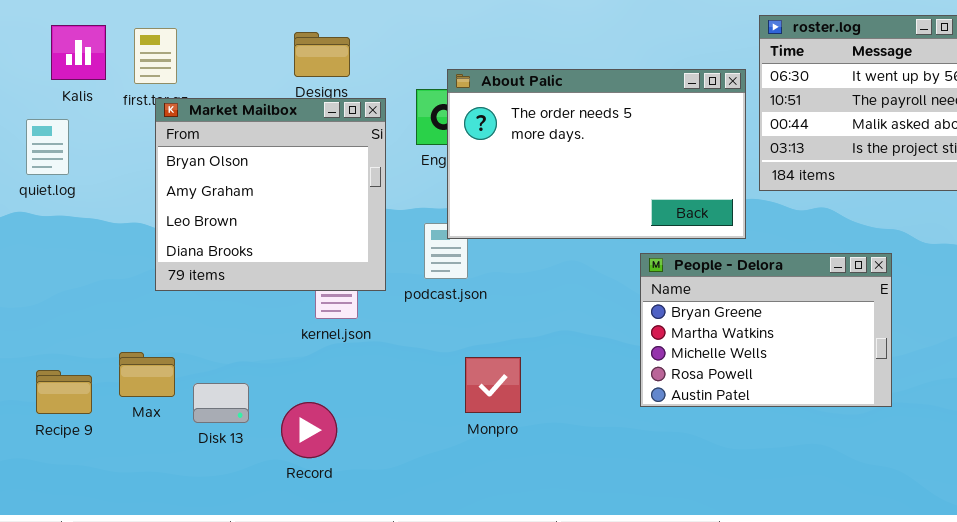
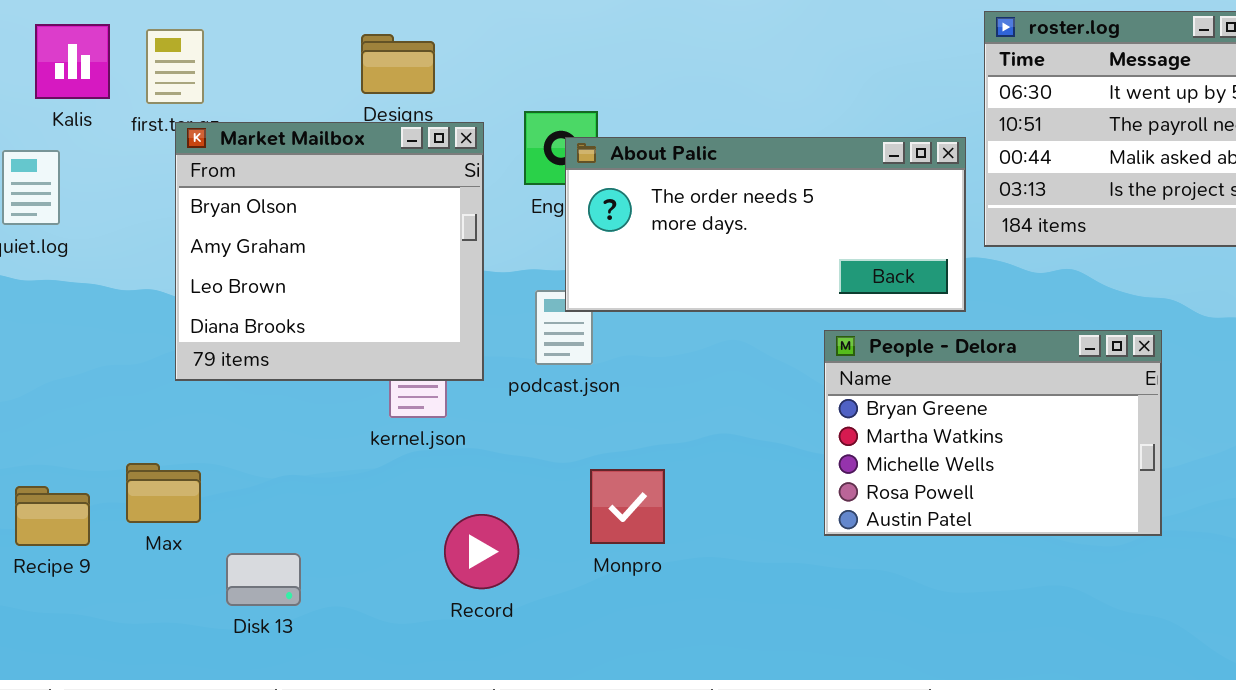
About Palic: [447,69,746,239] -> [565,137,966,312], resized
Disk 13: [193,383,249,423] -> [226,553,301,606], moved
Record: [281,402,337,458] -> [444,514,519,589], moved

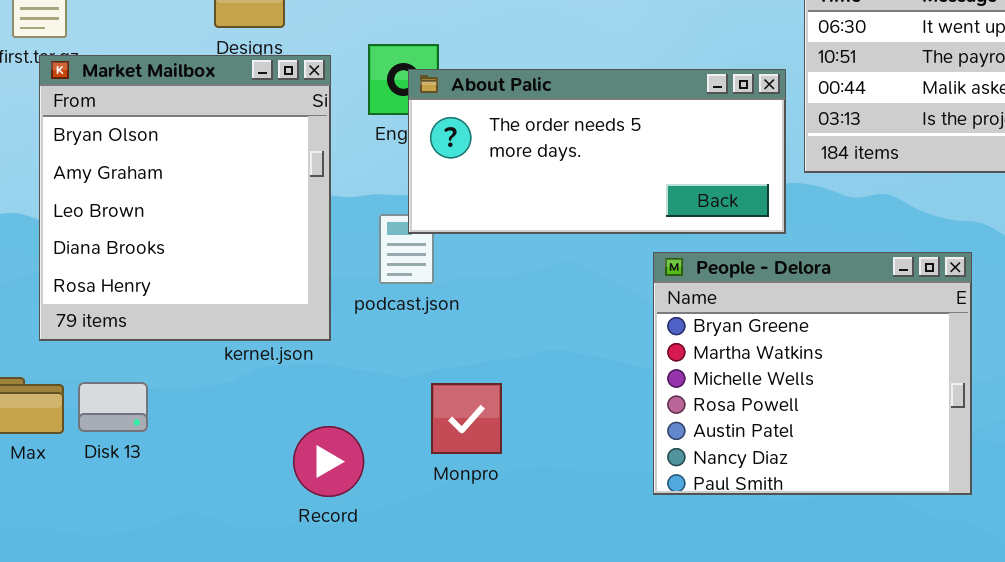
Market Mailbox: [175,122,484,381] -> [39,55,331,341], resized
People - Delora: [824,330,1162,536] -> [653,252,972,495], resized
Disk 13: [226,553,301,606] -> [78,382,148,432], moved

